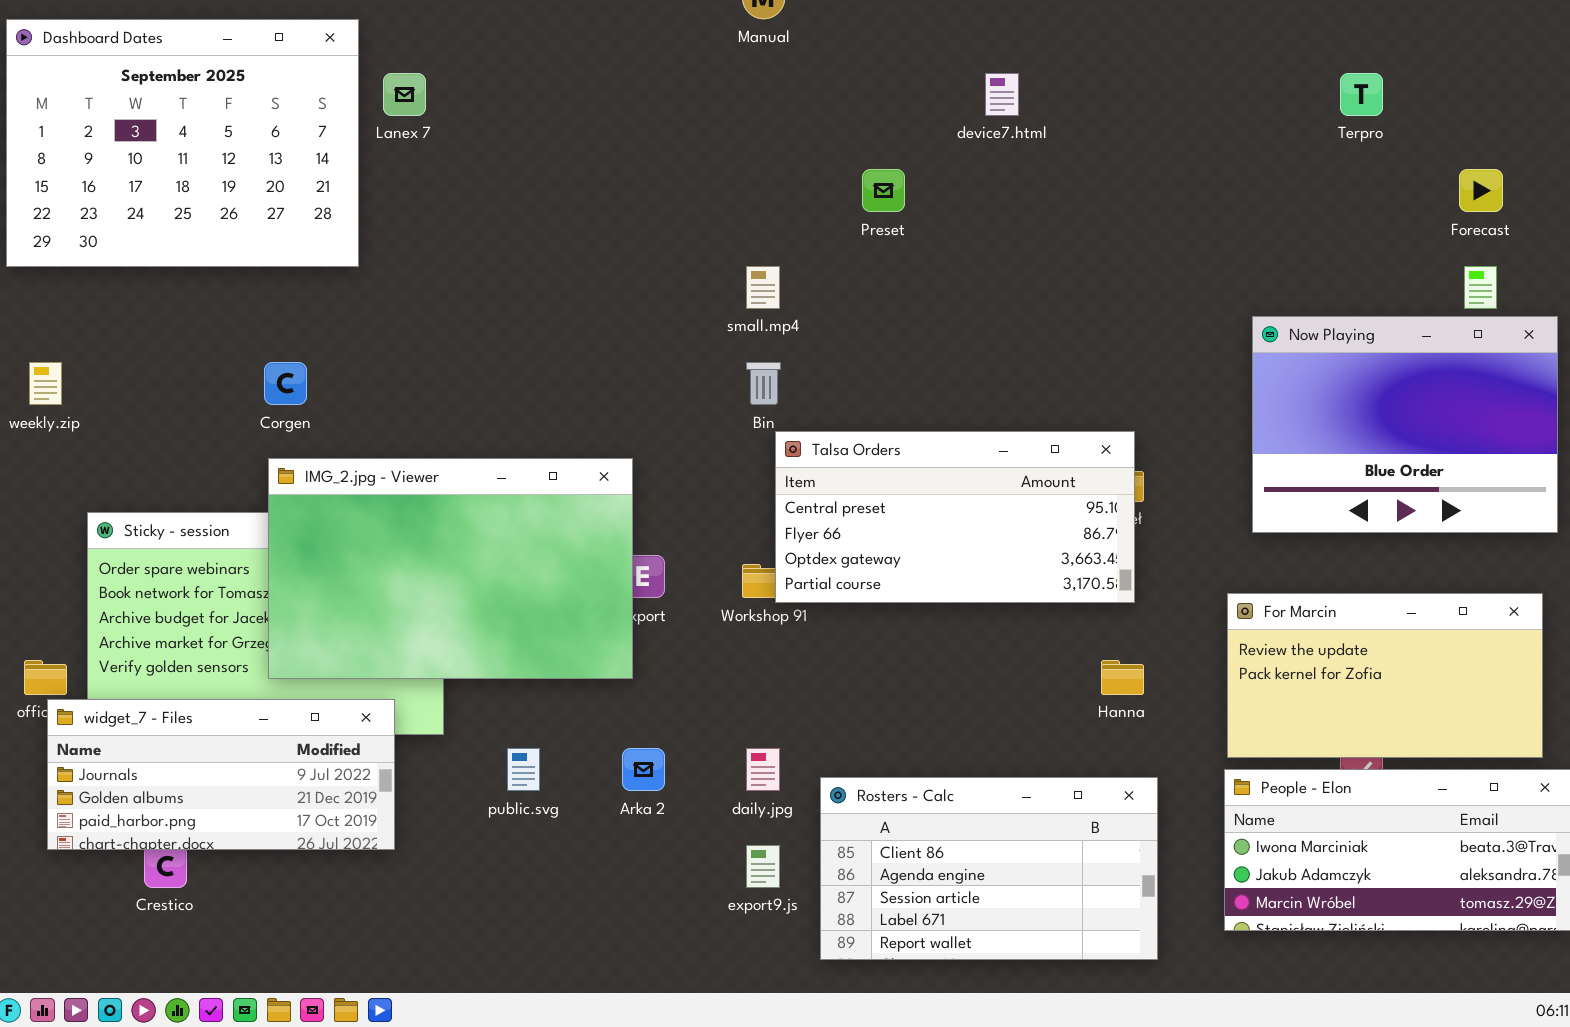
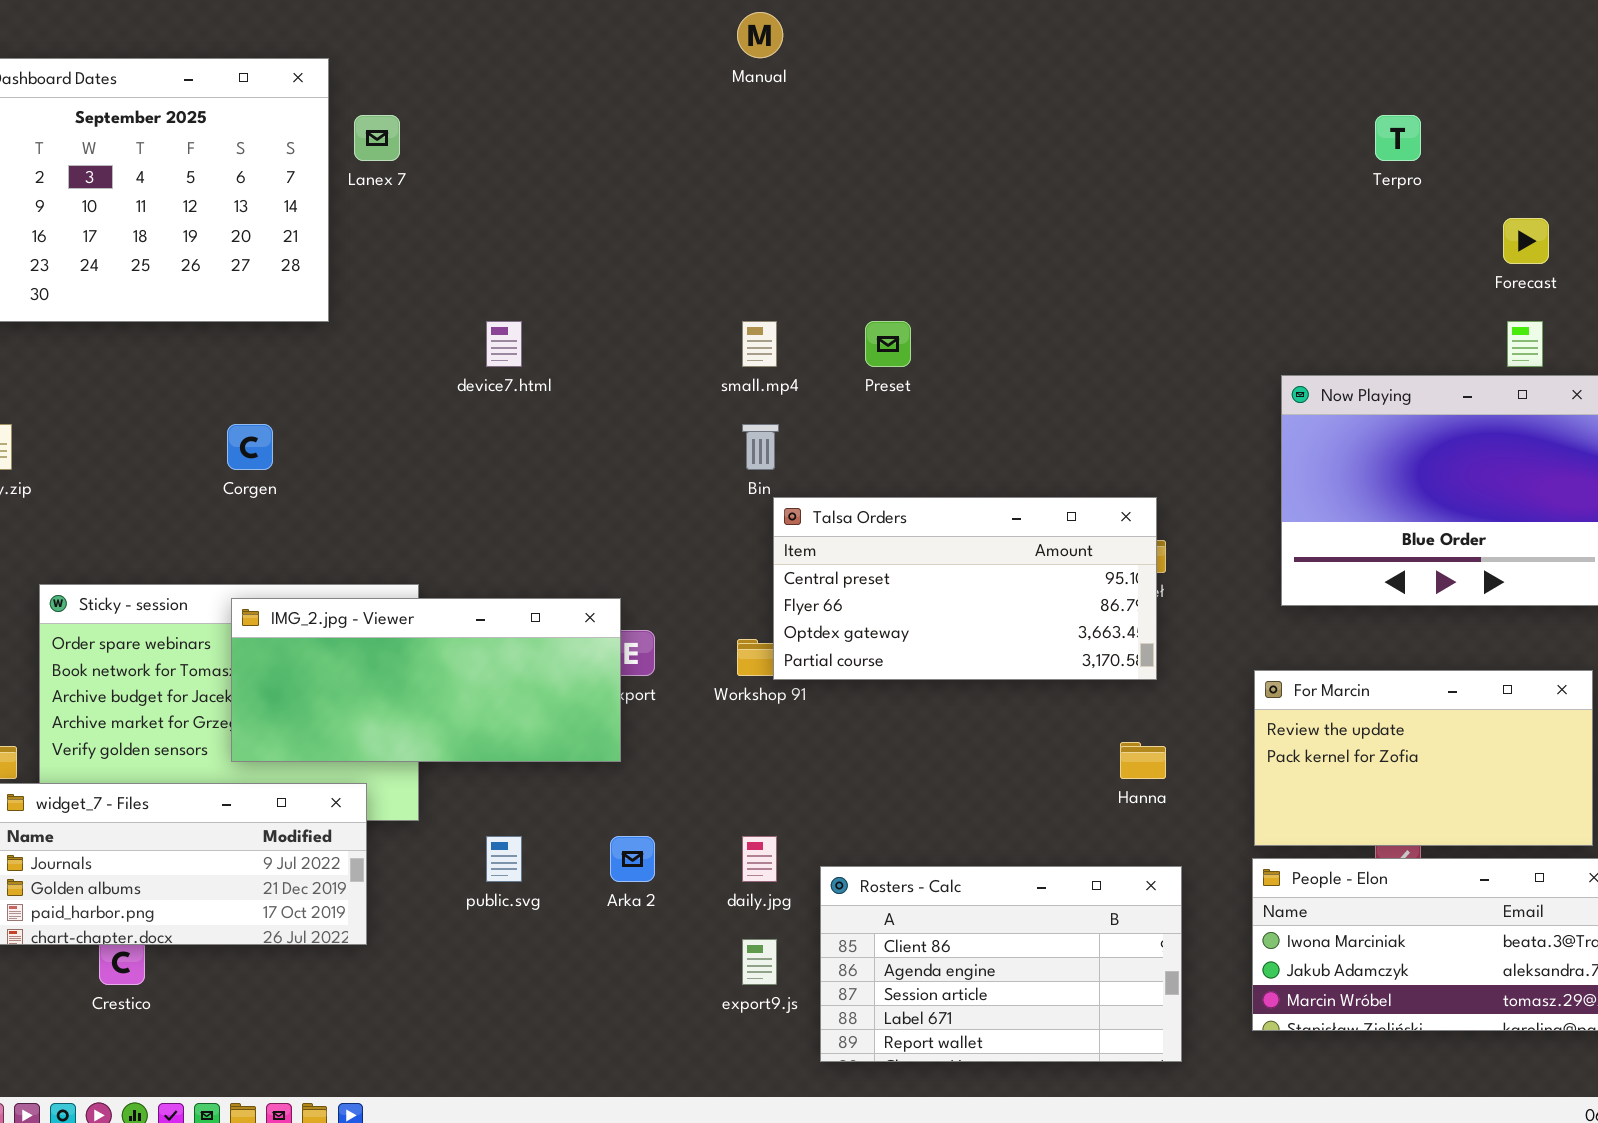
device7.html: [985,73,1019,116] -> [486,321,522,367], moved
Preset: [862,169,905,212] -> [865,321,911,367], moved
IMG_2.jpg - Viewer: [268,458,633,679] -> [231,598,621,762], resized

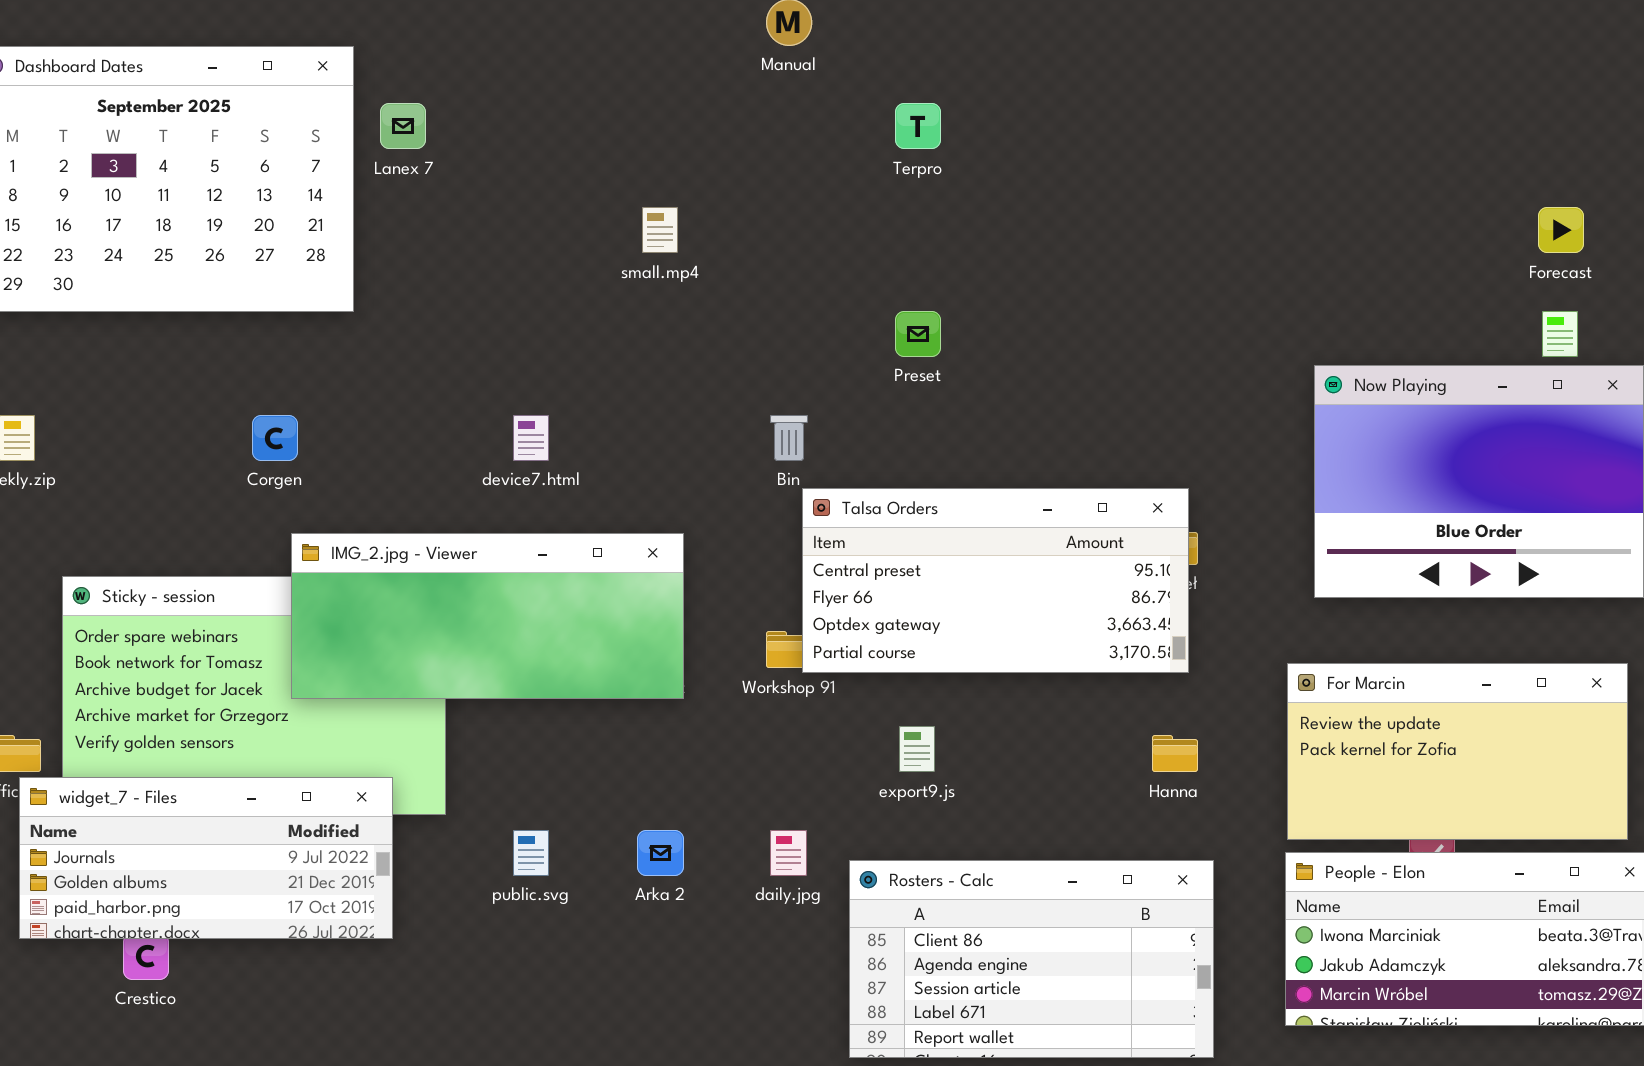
Terpro: [1375,115,1421,161] -> [895,103,941,149], moved
device7.html: [486,321,522,367] -> [513,415,549,461], moved
small.mp4: [742,321,777,367] -> [642,207,678,253], moved
IMG_2.jpg - Viewer: [231,598,621,762] -> [291,533,684,699], moved
export9.js: [742,939,777,985] -> [899,726,935,772], moved

